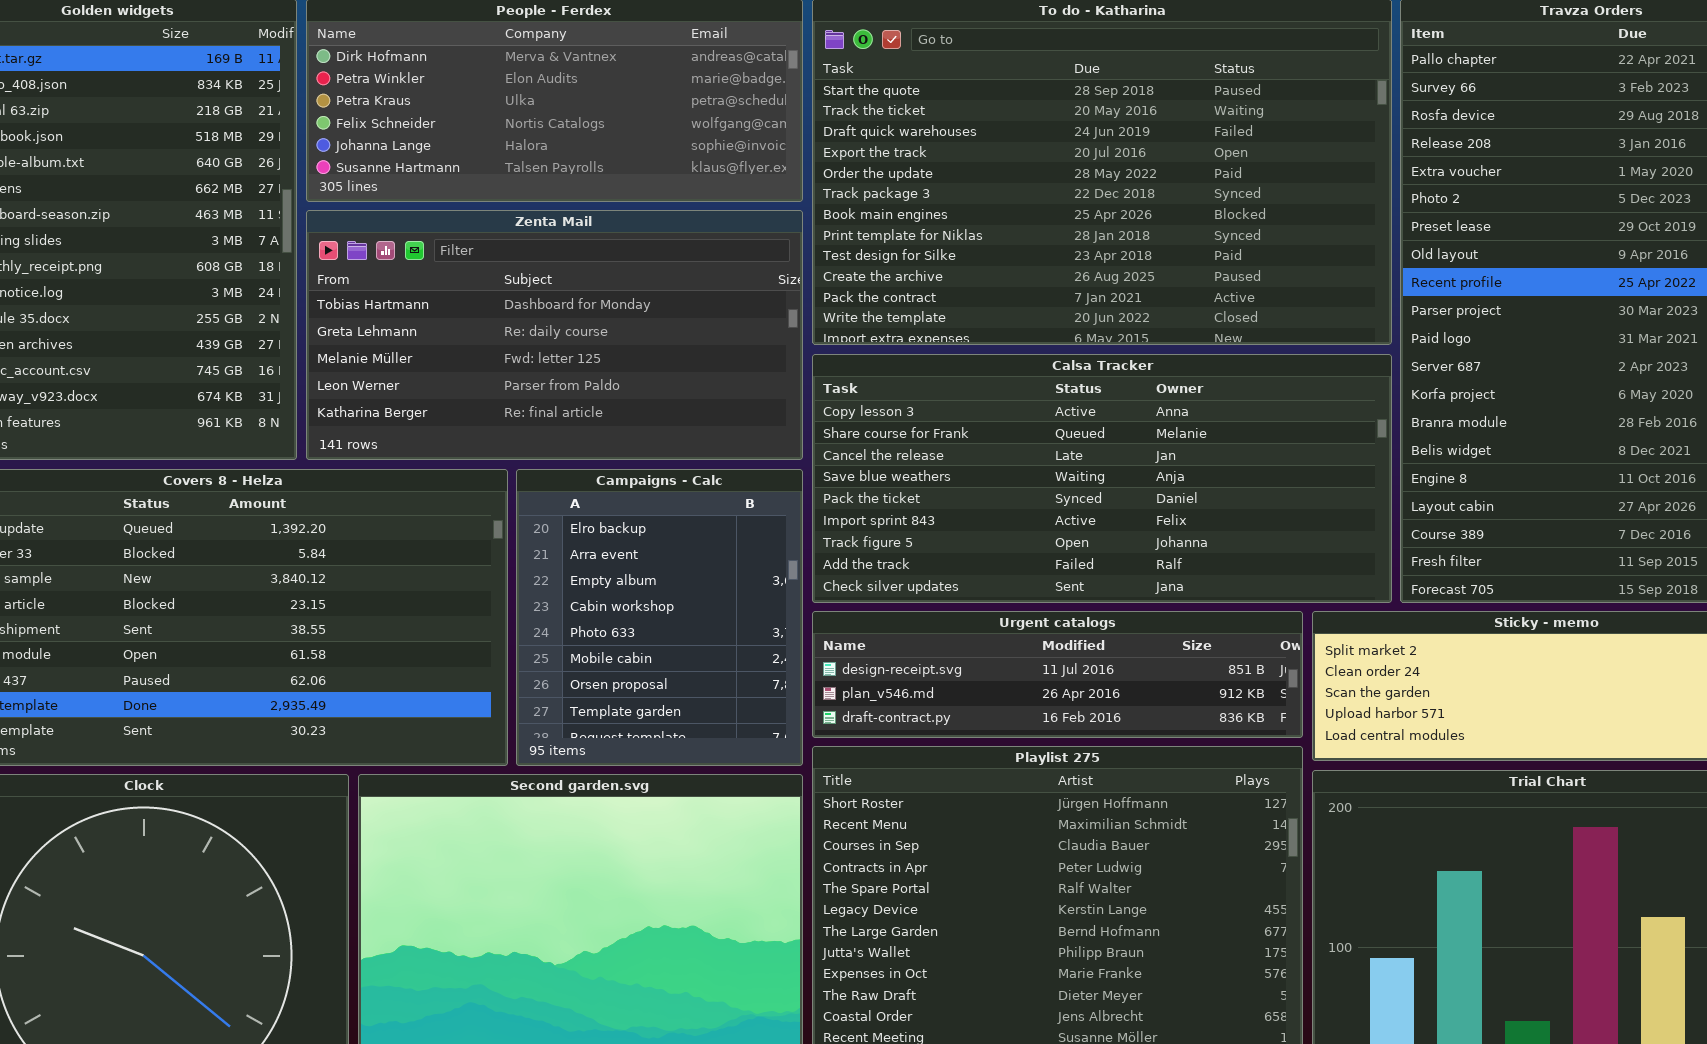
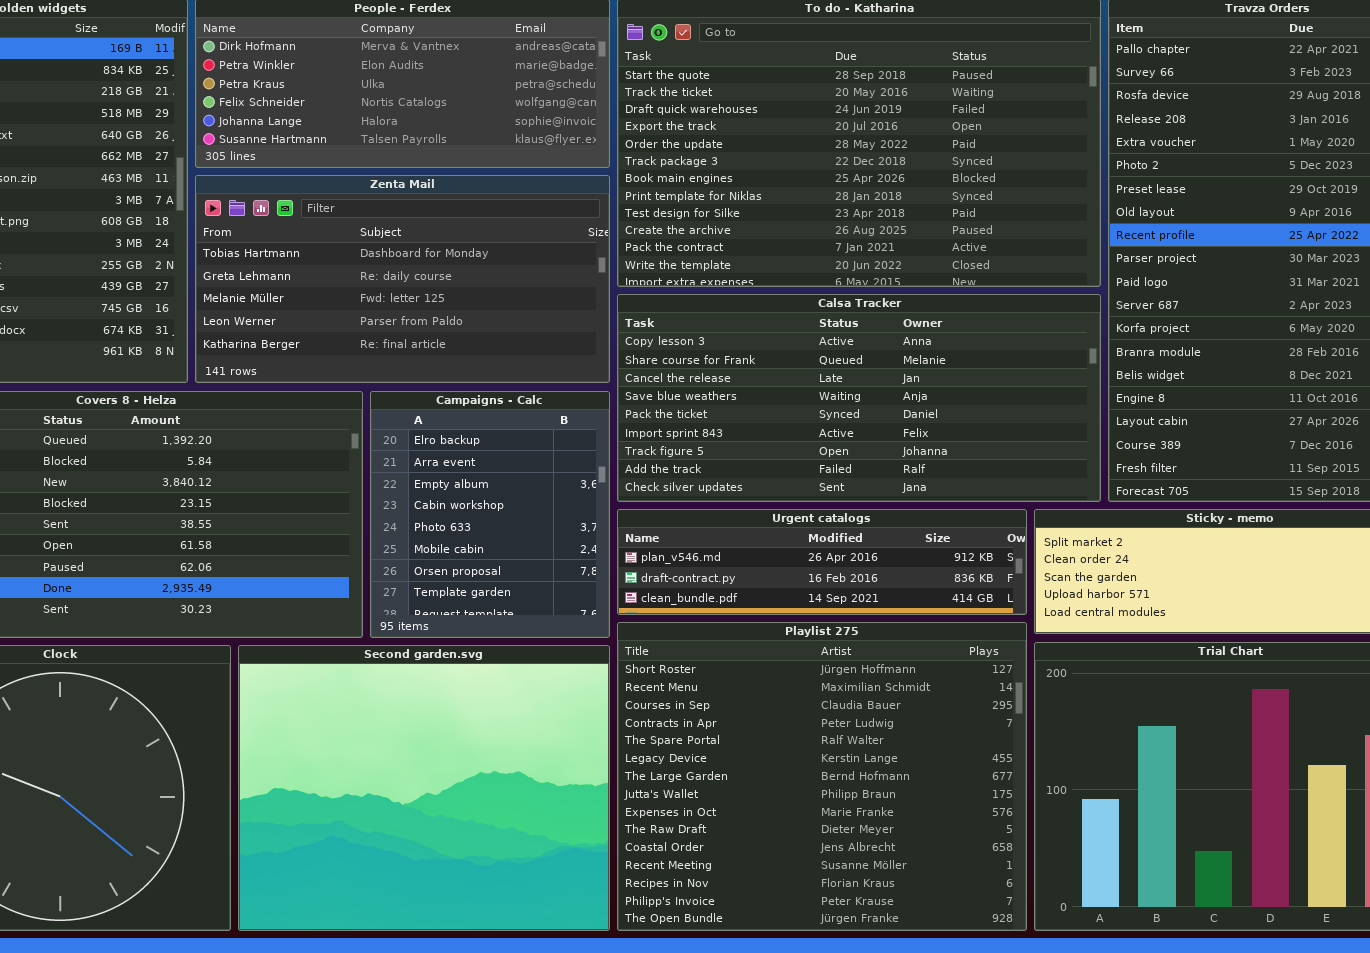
Urgent catalogs: [812,611,1303,738] -> [617,509,1027,615], scrolled down 1 row

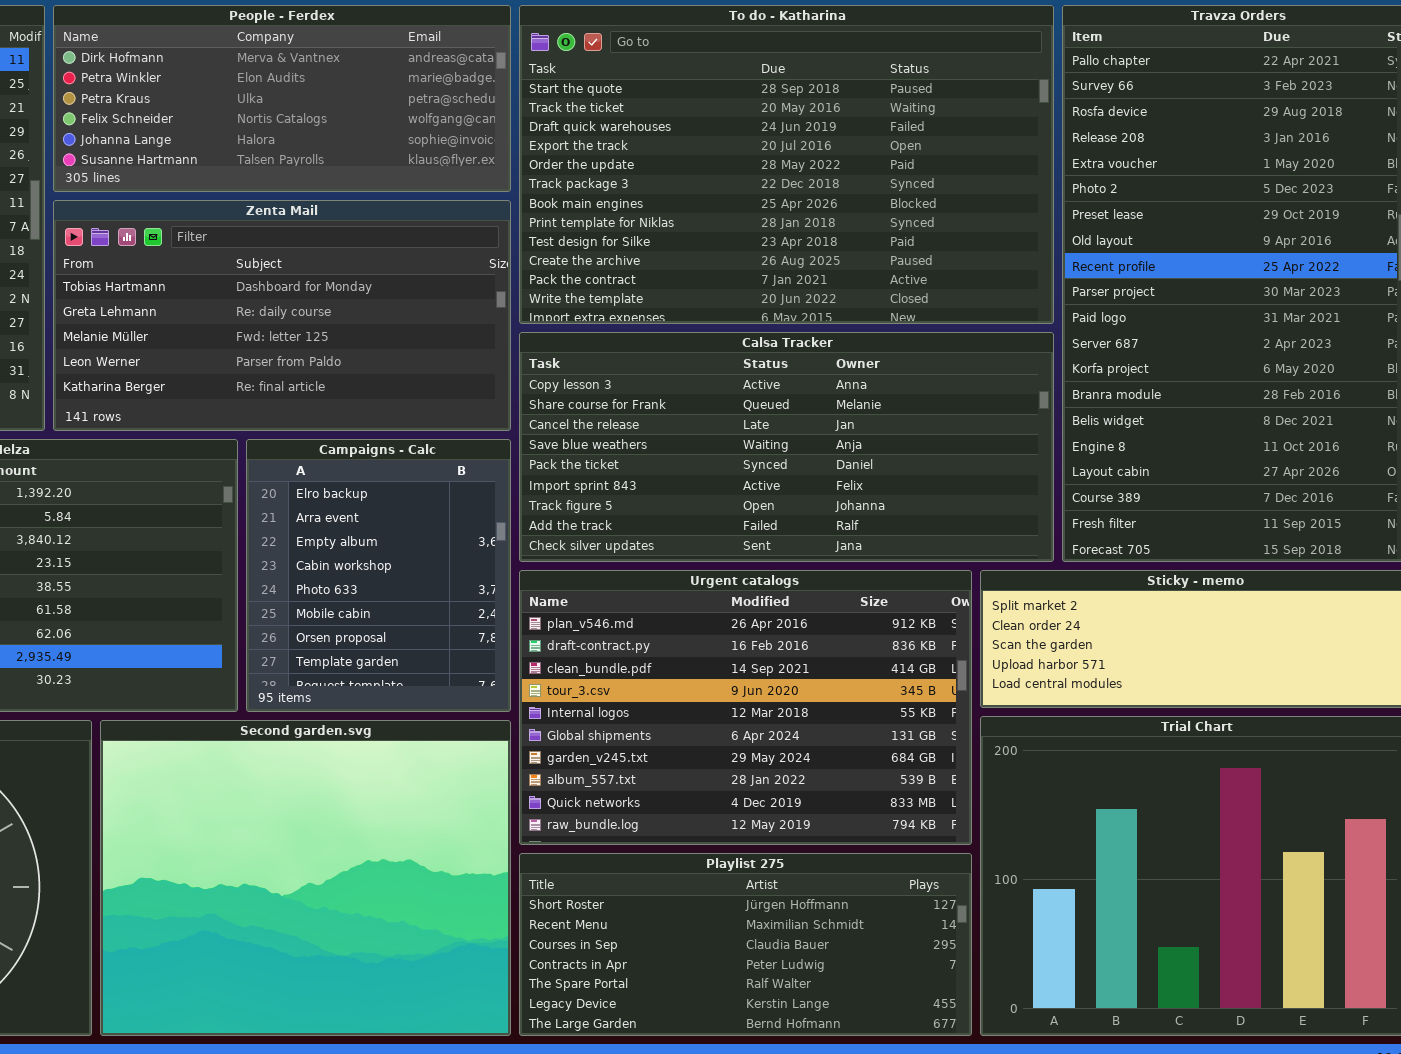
Urgent catalogs: [617,509,1027,615] -> [519,570,972,845], resized
Playlist 275: [617,622,1027,931] -> [519,853,972,1036], resized

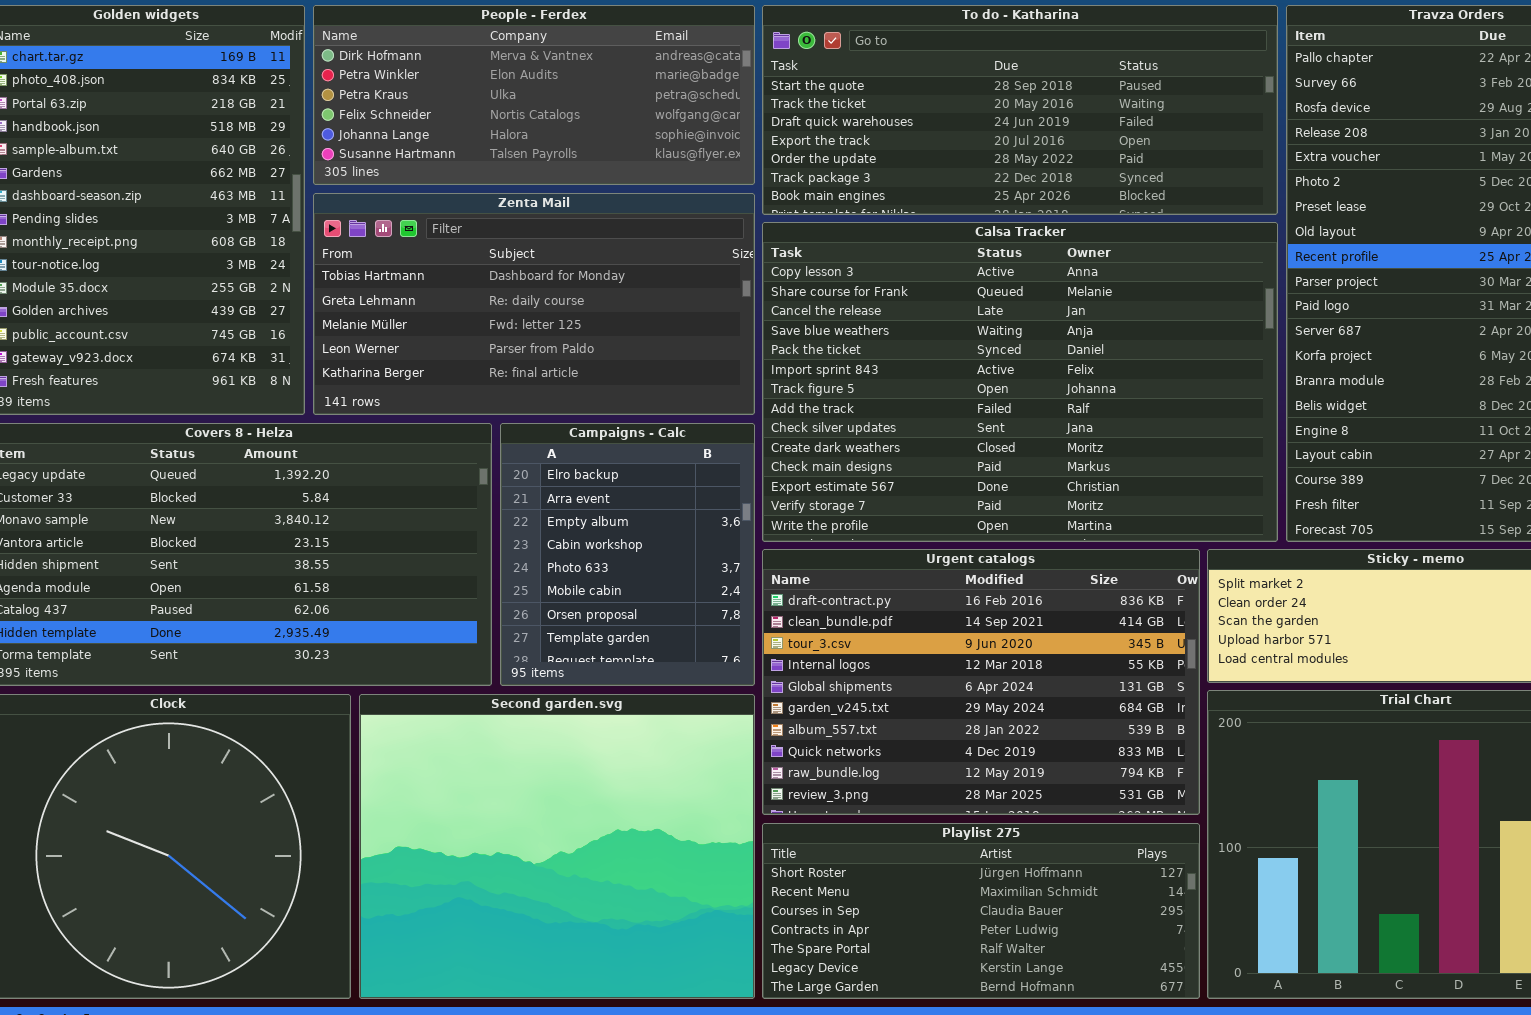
To do - Katharina: [519,5,1054,324] -> [762,5,1278,215], resized
Calsa Tracker: [519,332,1054,562] -> [762,222,1278,542], resized
Urgent catalogs: [519,570,972,845] -> [762,549,1200,815], scrolled down 1 row

